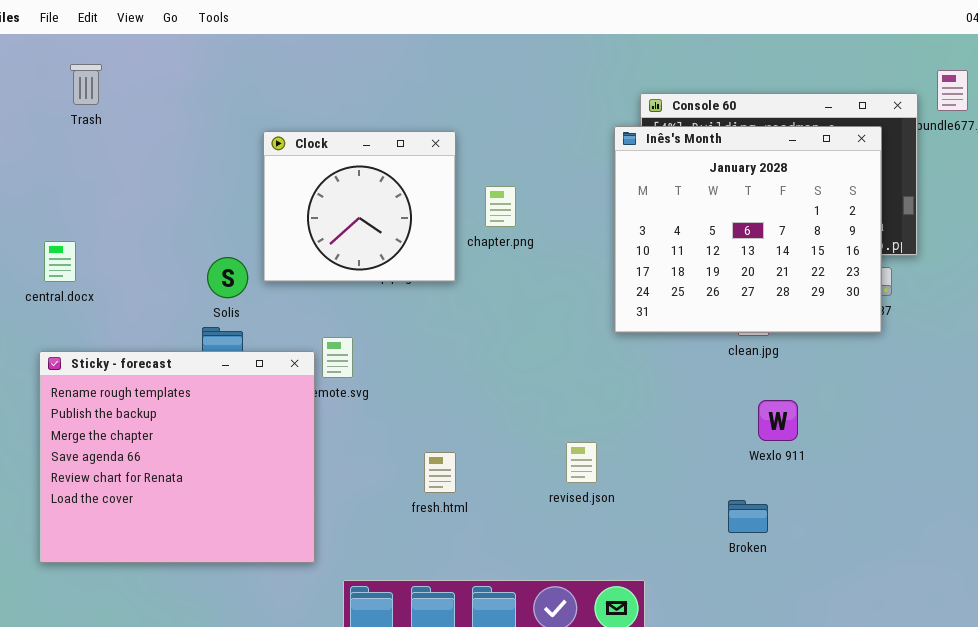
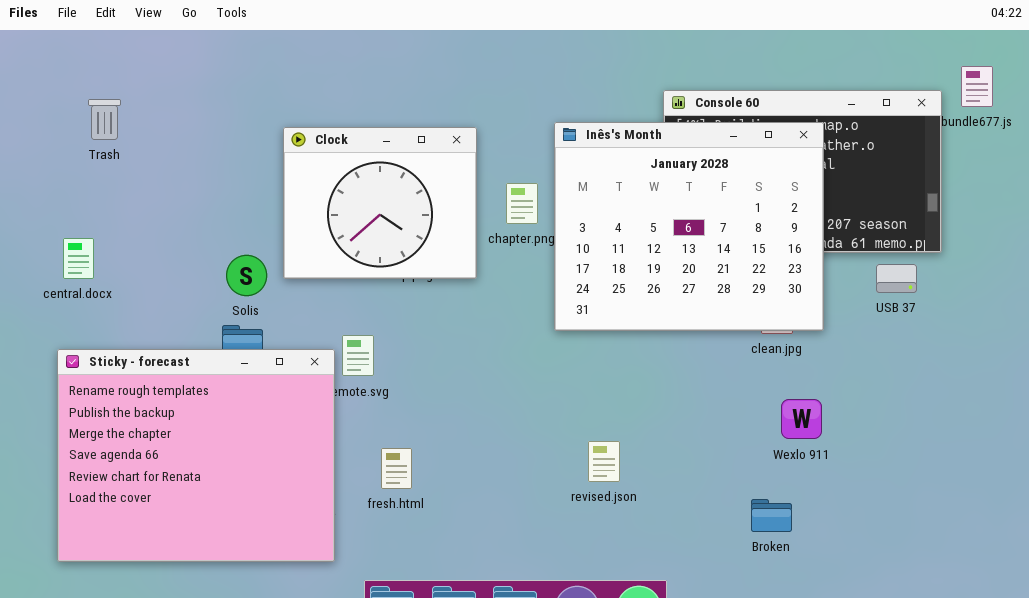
Trash: [70,64,102,105] -> [88,99,121,140], moved
Inês's Month: [614,126,882,333] -> [554,122,824,331], moved
fresh.html: [424,452,456,493] -> [381,448,412,489], moved

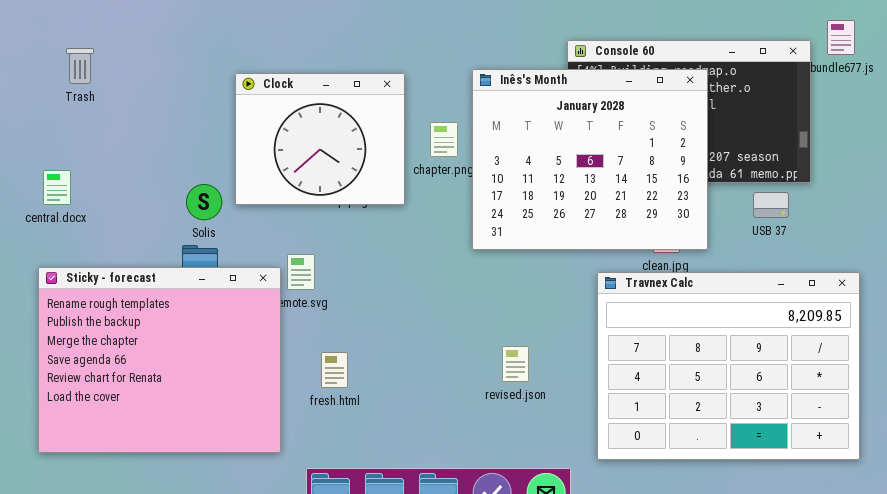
Travnex Calc: none -> [597,272,860,460], opened

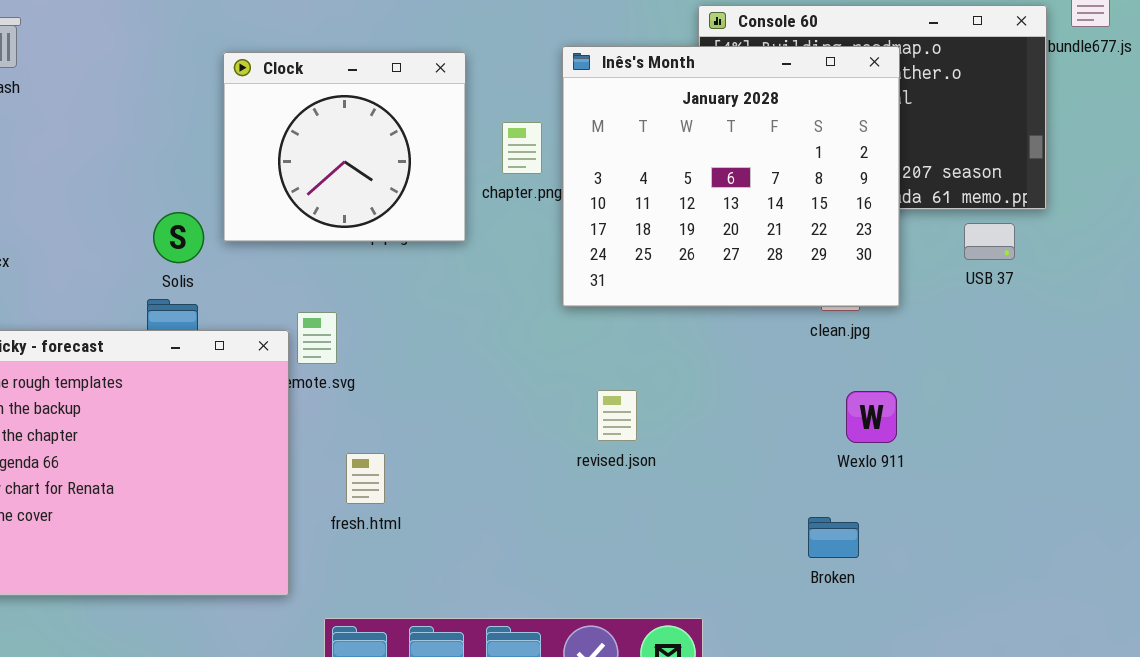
Travnex Calc: [597,272,860,460] -> none, closed
revised.json: [502,346,529,382] -> [597,390,637,441], moved

